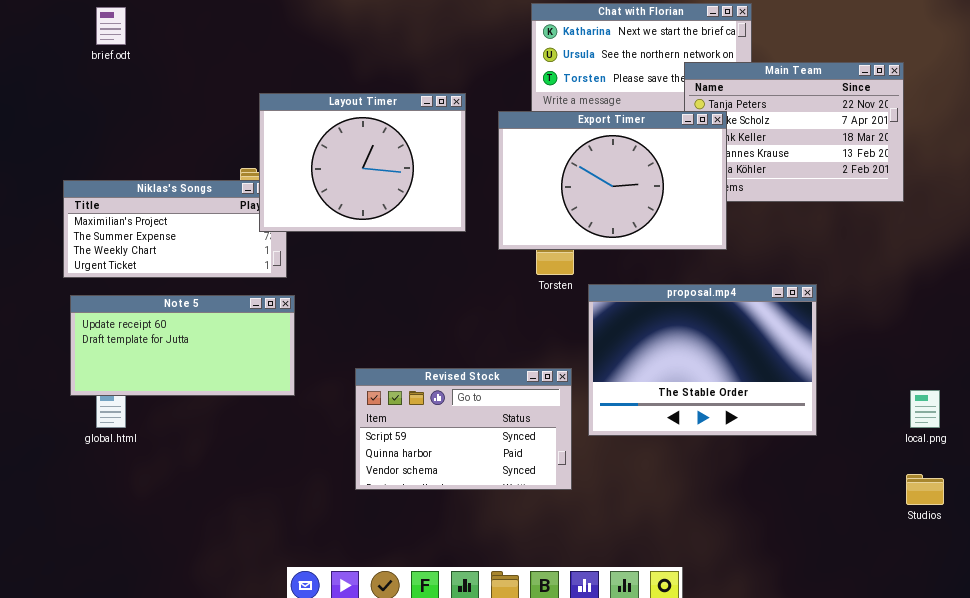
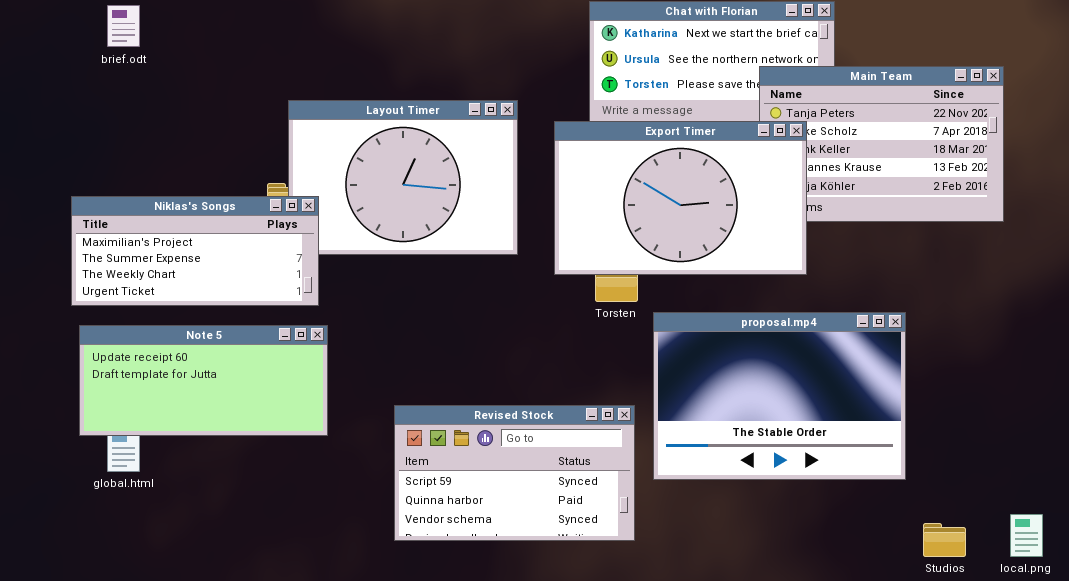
Niklas's Songs: [63,180,287,278] -> [71,196,319,306], raised
local.png: [910,390,940,428] -> [1010,514,1043,557], moved
Studios: [906,474,944,505] -> [923,523,966,557], moved

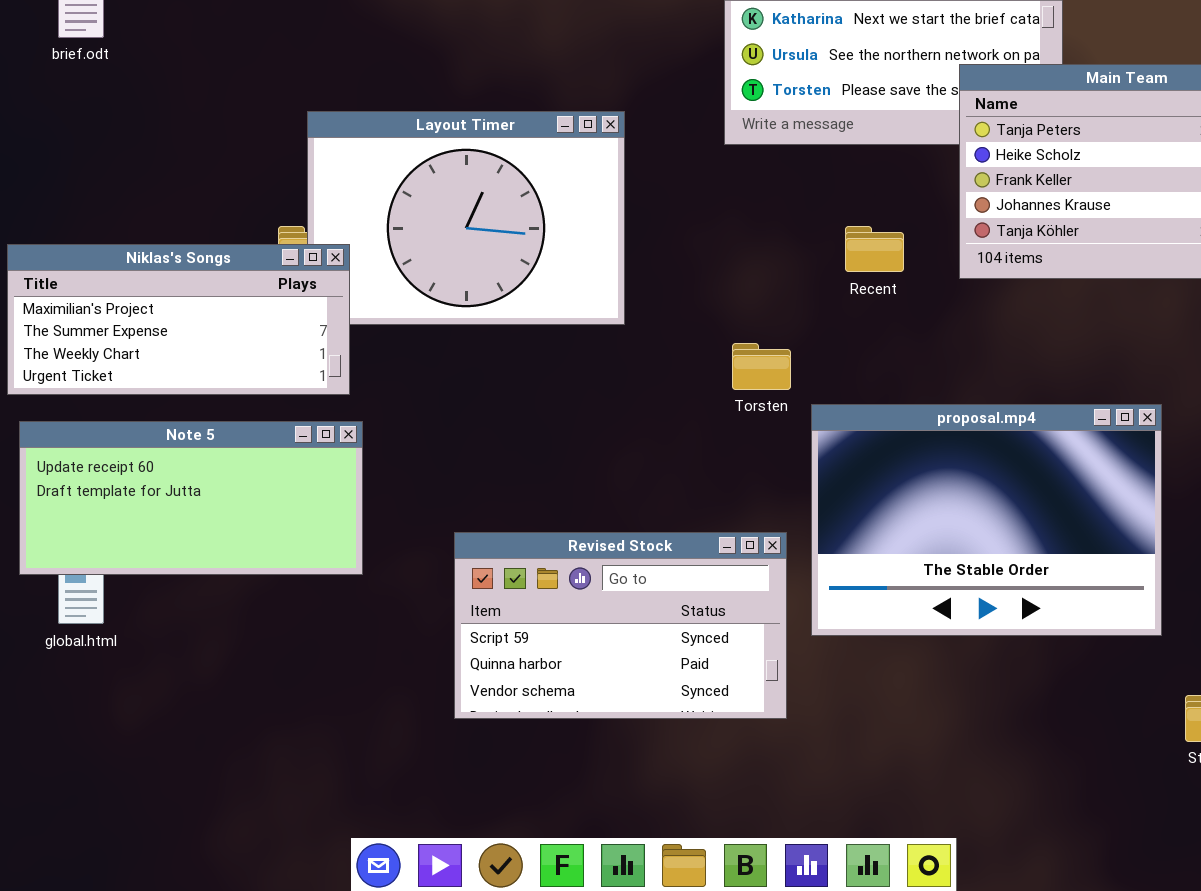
Export Timer: [554,121,807,275] -> none, closed

